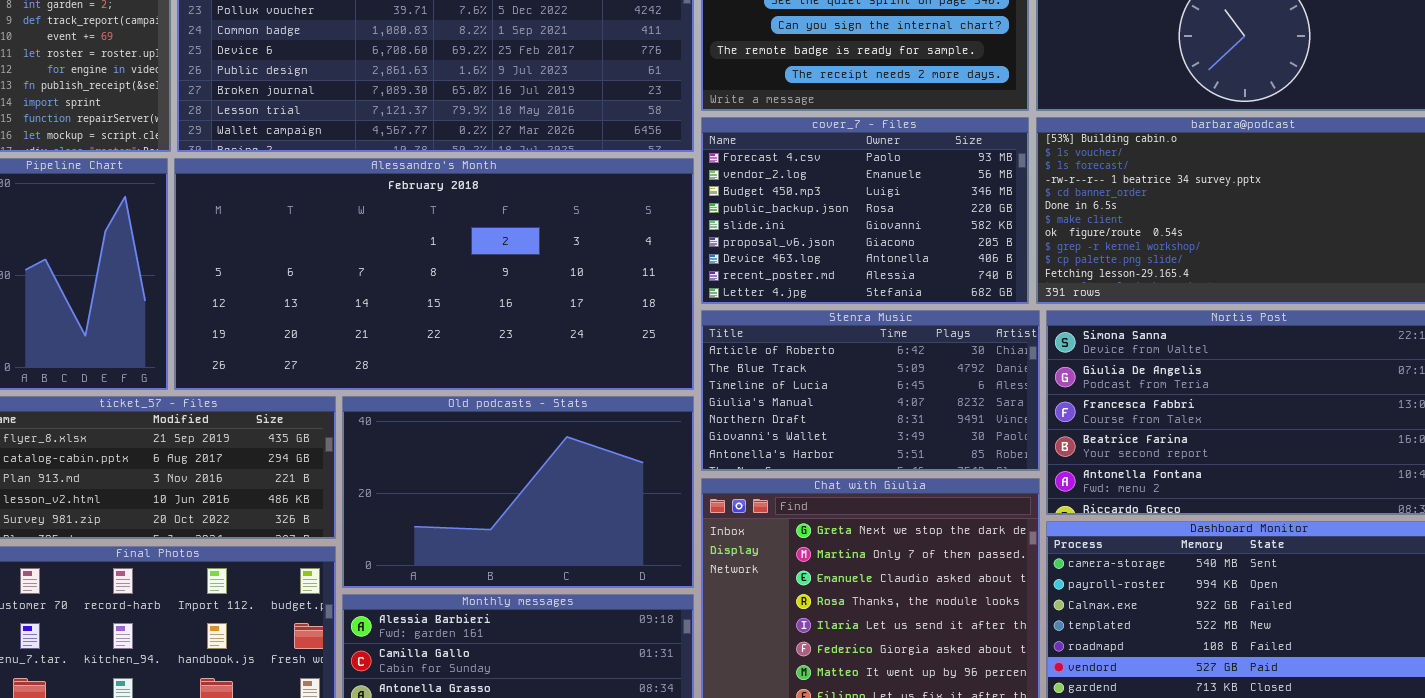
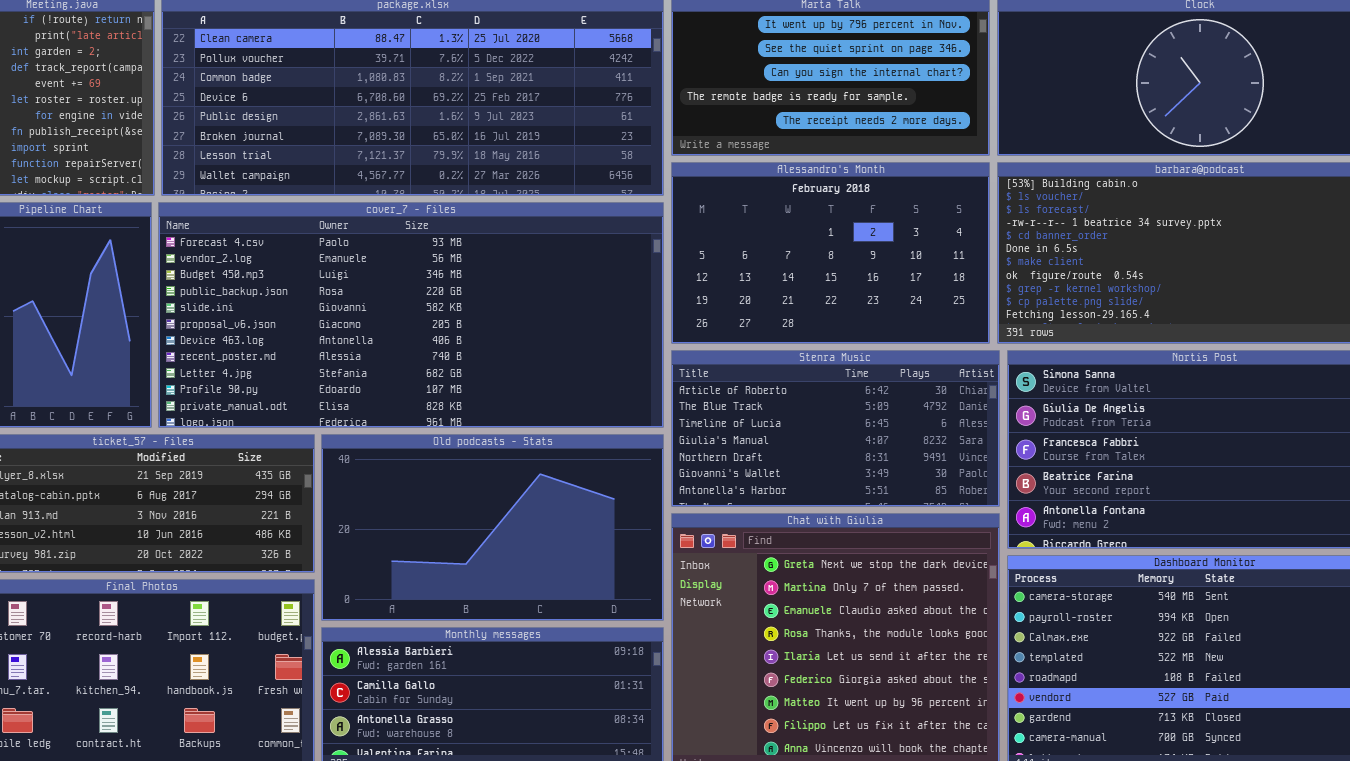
cover_7 - Files: [701,117,1029,304] -> [158,202,664,428], moved, resized
Alessandro's Month: [174,158,694,390] -> [671,162,990,344], moved, resized

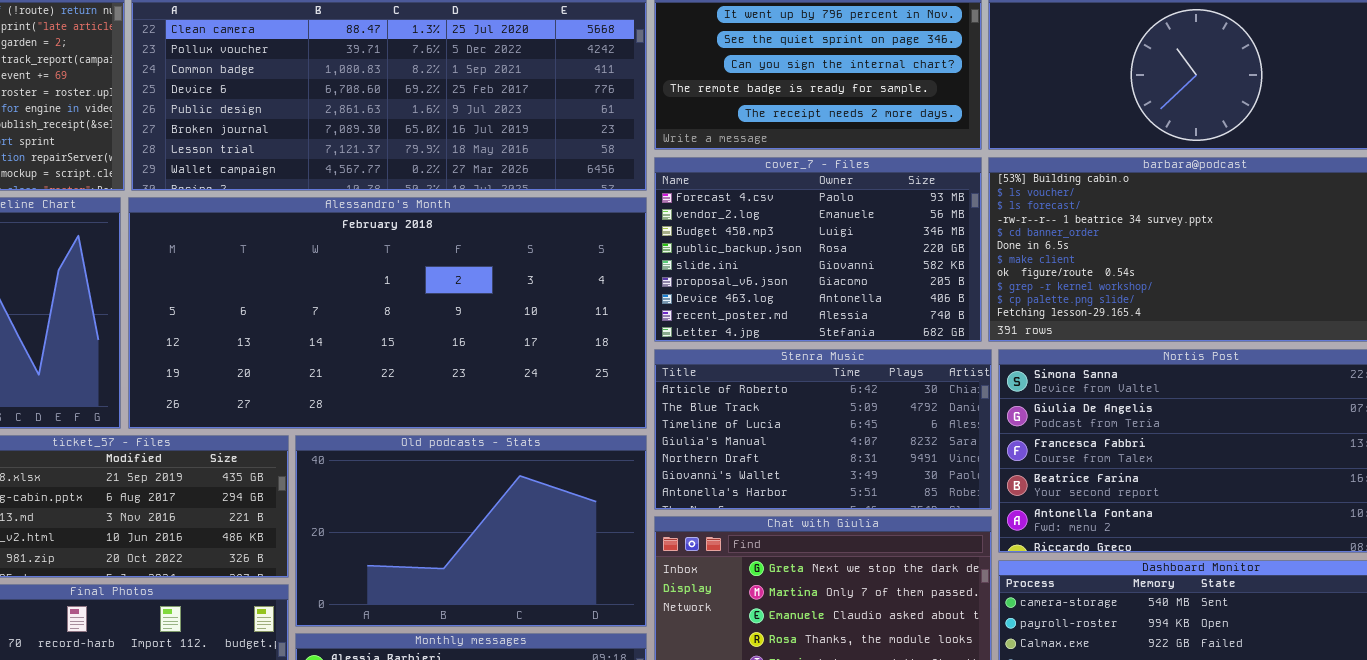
Alessandro's Month: [671,162,990,344] -> [128,197,647,429], moved, resized
cover_7 - Files: [158,202,664,428] -> [654,157,982,342], moved, resized

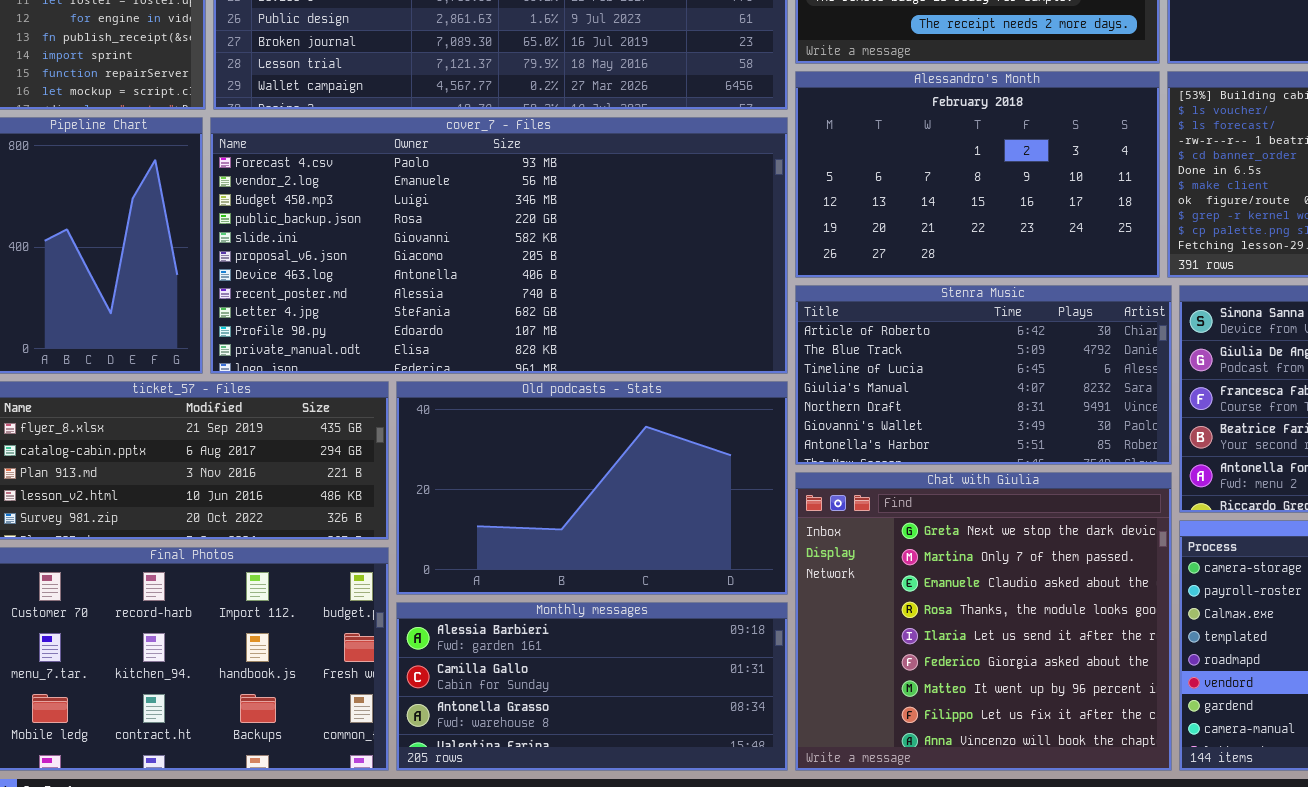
cover_7 - Files: [654,157,982,342] -> [210,117,788,374], moved, resized
Alessandro's Month: [128,197,647,429] -> [795,71,1160,278], moved, resized

